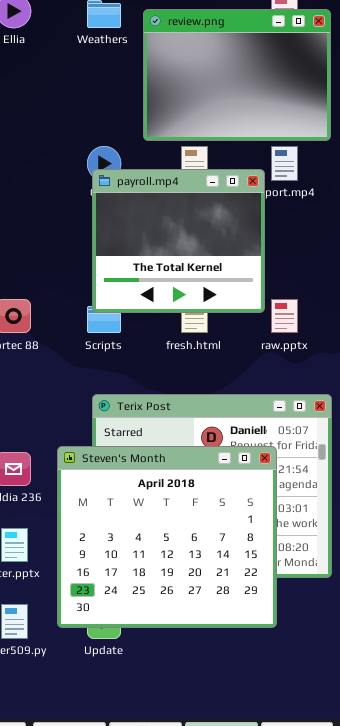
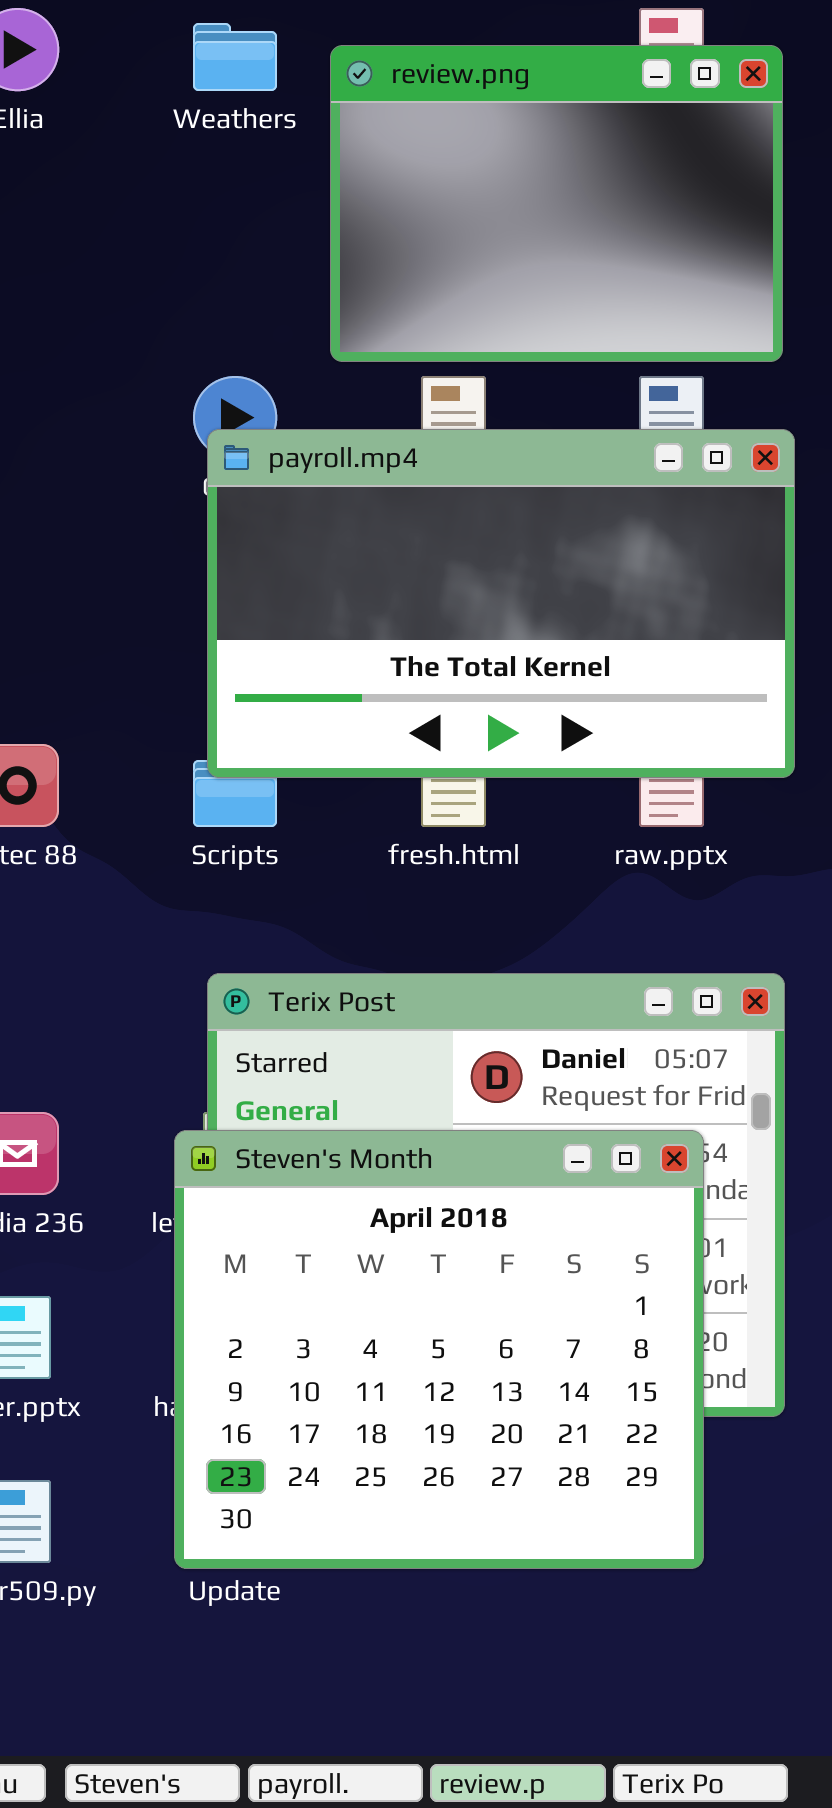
payroll.mp4: [92,169,265,313] -> [207,429,795,778], resized
Steven's Month: [57,446,277,628] -> [174,1130,704,1569], moved

